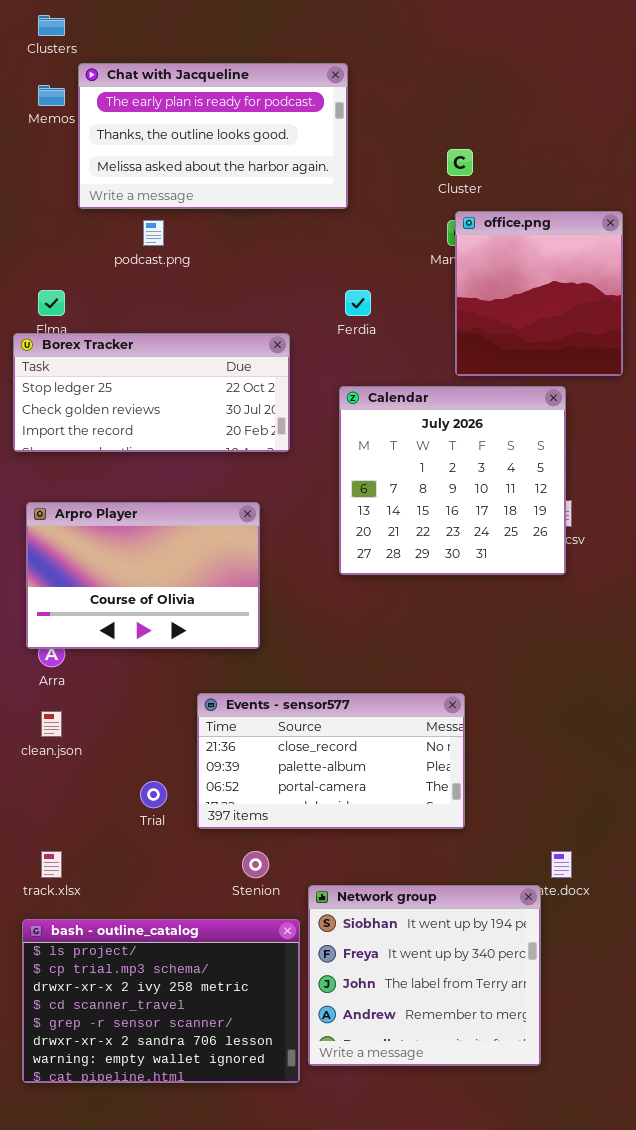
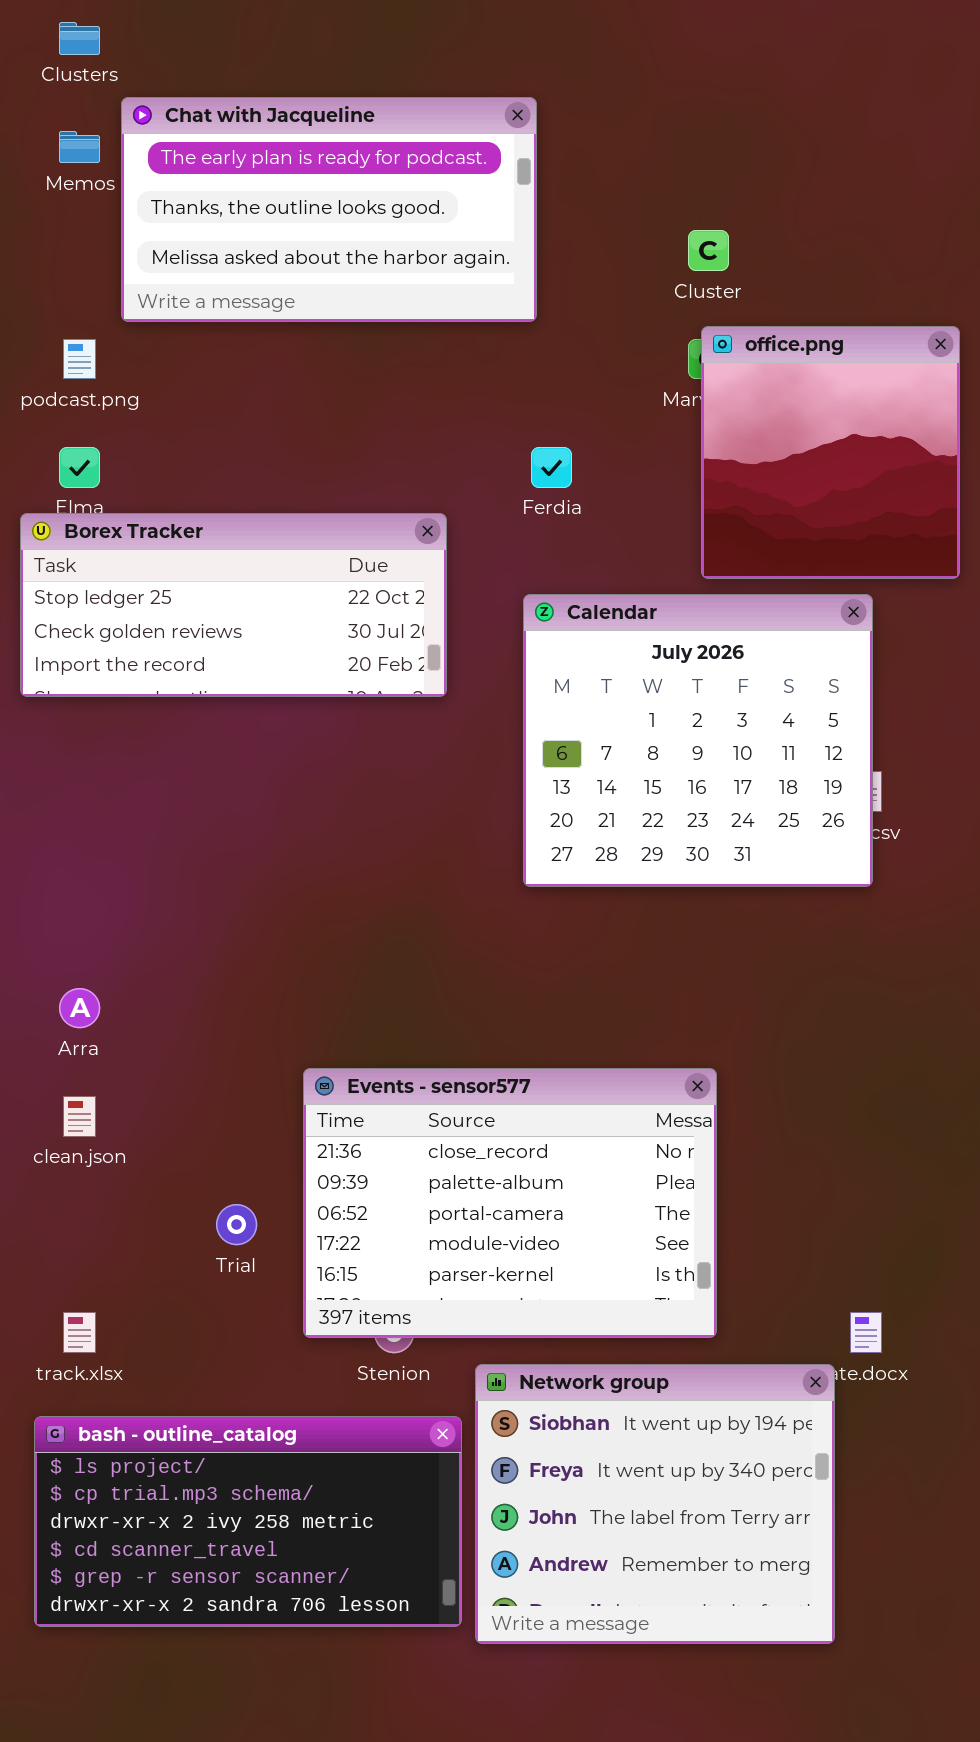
podcast.png: [143,220,164,246] -> [63,339,96,379], moved
Arpro Player: [26,502,260,649] -> none, closed
Events - sensor577: [197,693,465,829] -> [303,1068,717,1338], resized
bash - outline_catalog: [22,919,300,1083] -> [34,1416,462,1627], resized

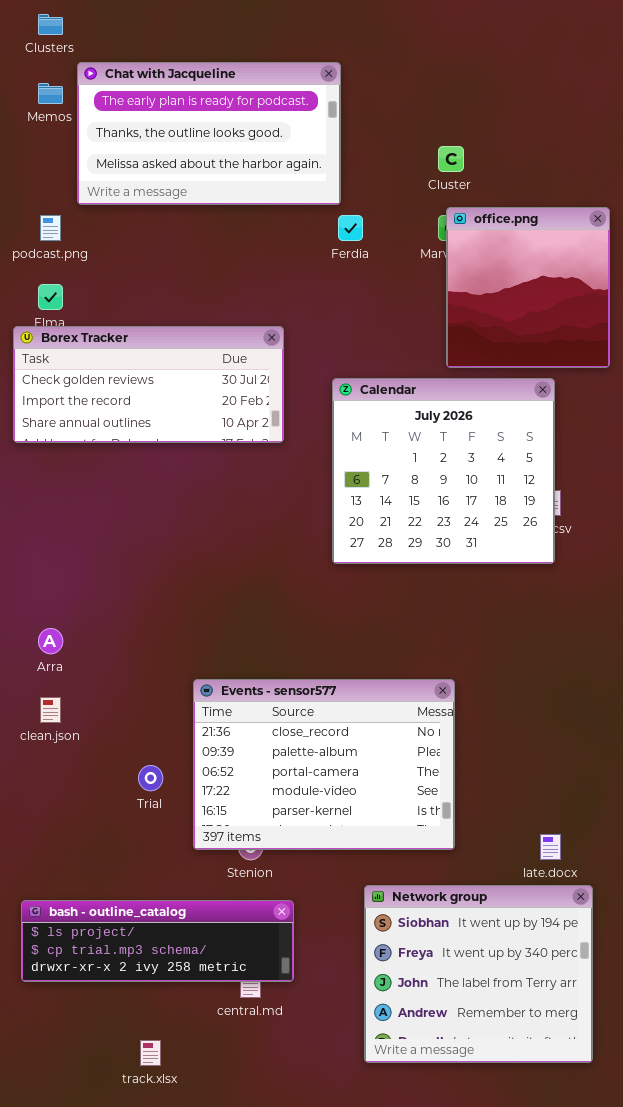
Ferdia: [531,447,572,488] -> [338,215,363,241], moved
Borex Tracker: [20,513,447,697] -> [13,326,284,443], scrolled down 1 row
track.xlsx: [63,1312,96,1353] -> [140,1040,161,1066], moved
Network group: [475,1364,835,1644] -> [364,885,593,1063], moved
bash - outline_catalog: [34,1416,462,1627] -> [21,900,294,982], resized

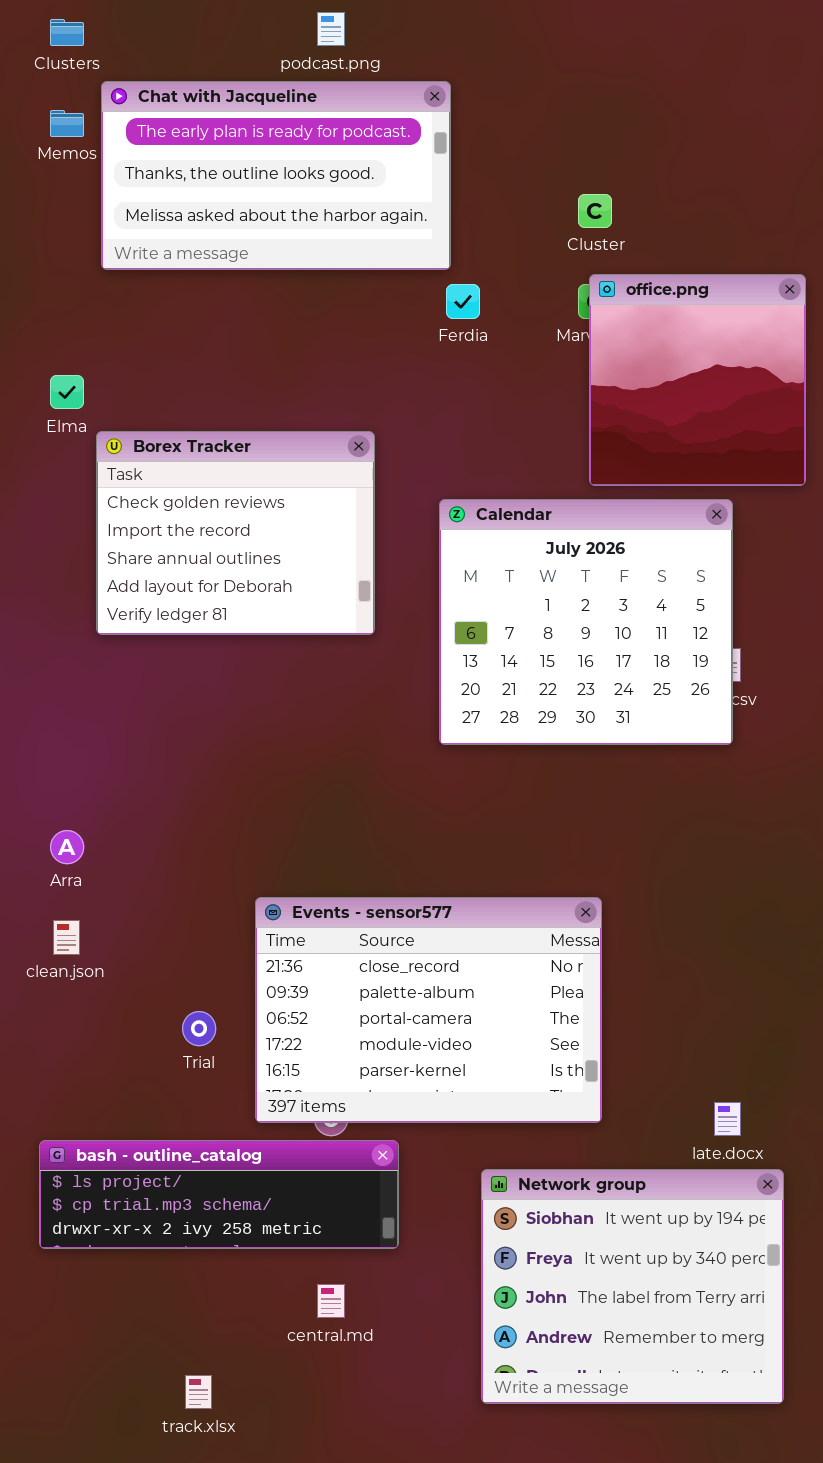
podcast.png: [40,215,61,241] -> [317,12,345,46], moved
Borex Tracker: [13,326,284,443] -> [96,431,375,635], resized
bash - outline_catalog: [21,900,294,982] -> [39,1140,399,1249], moved

